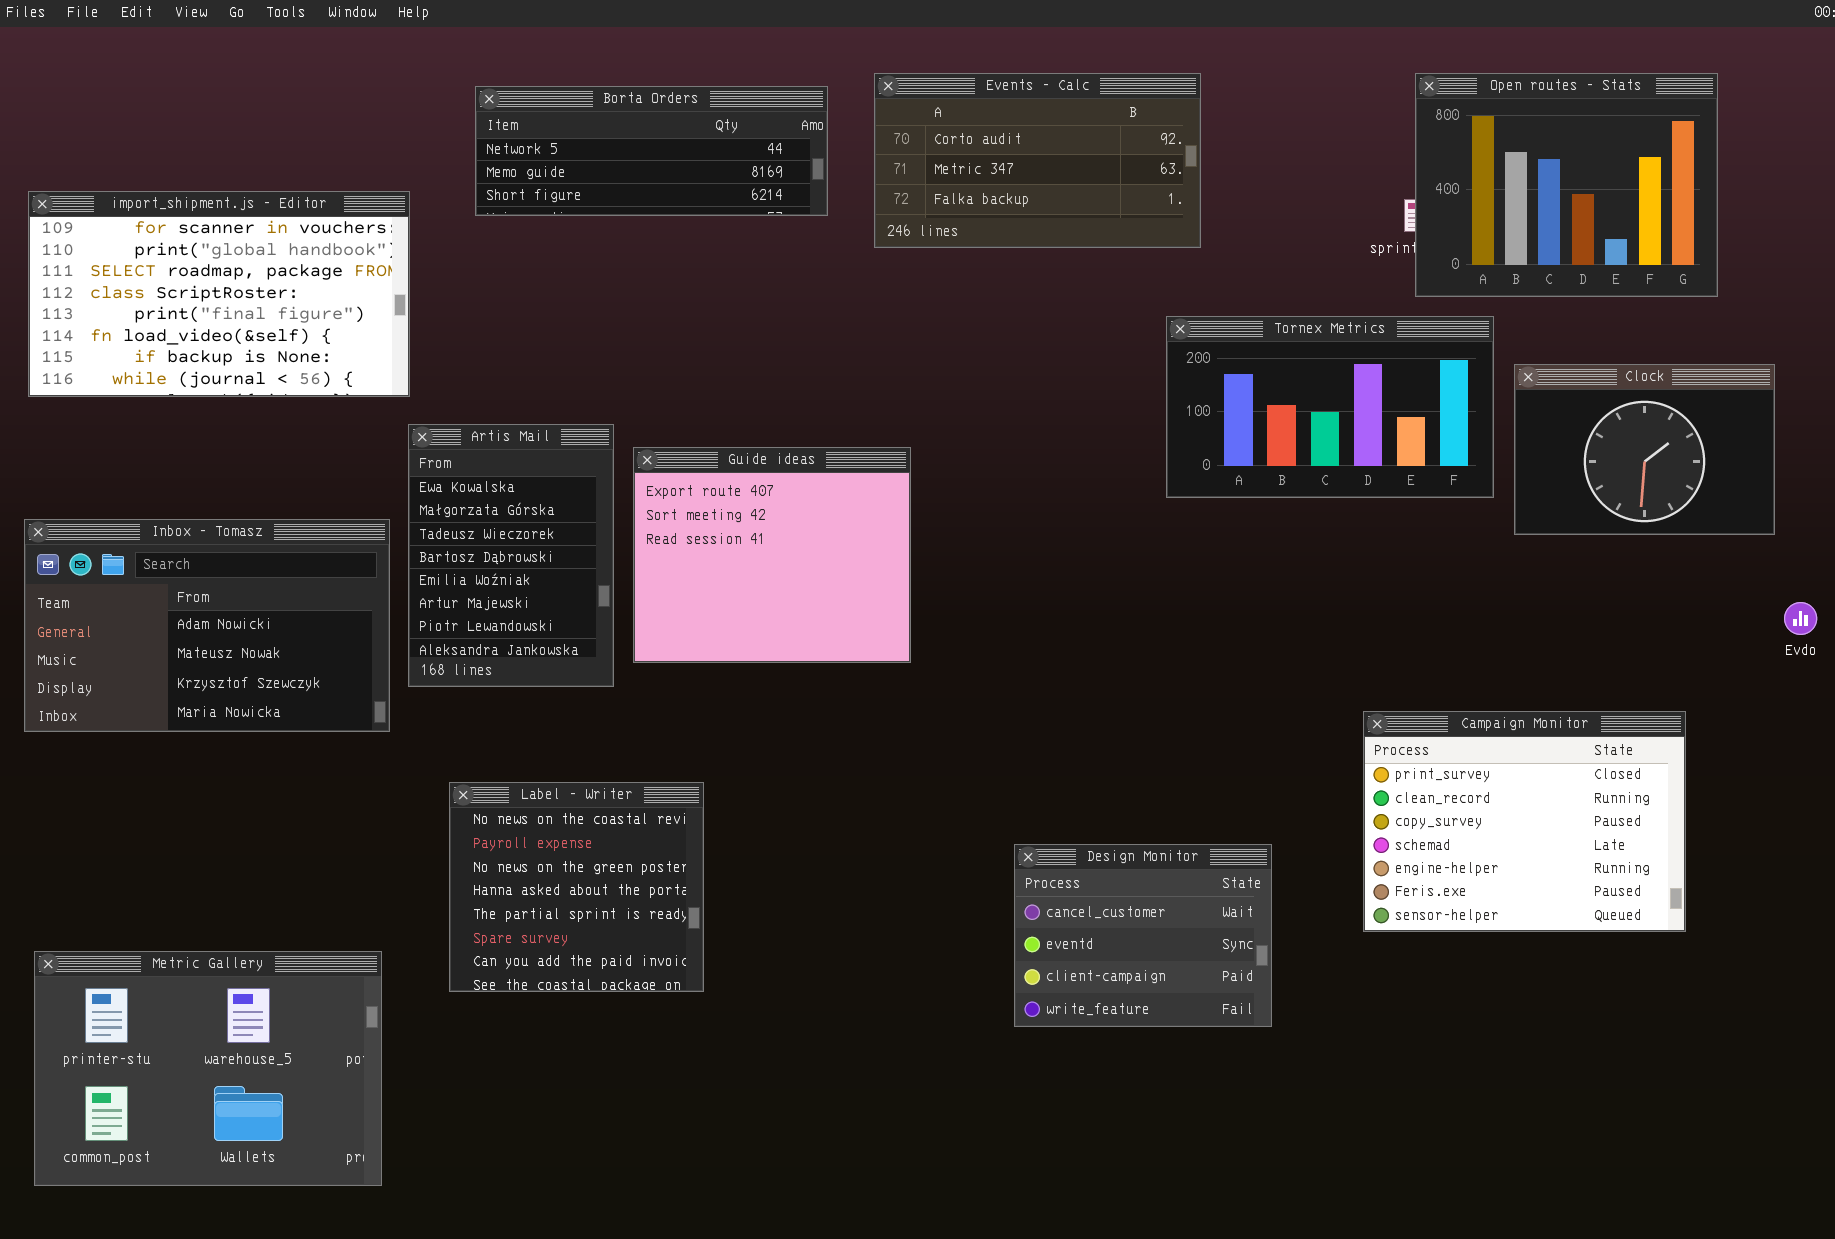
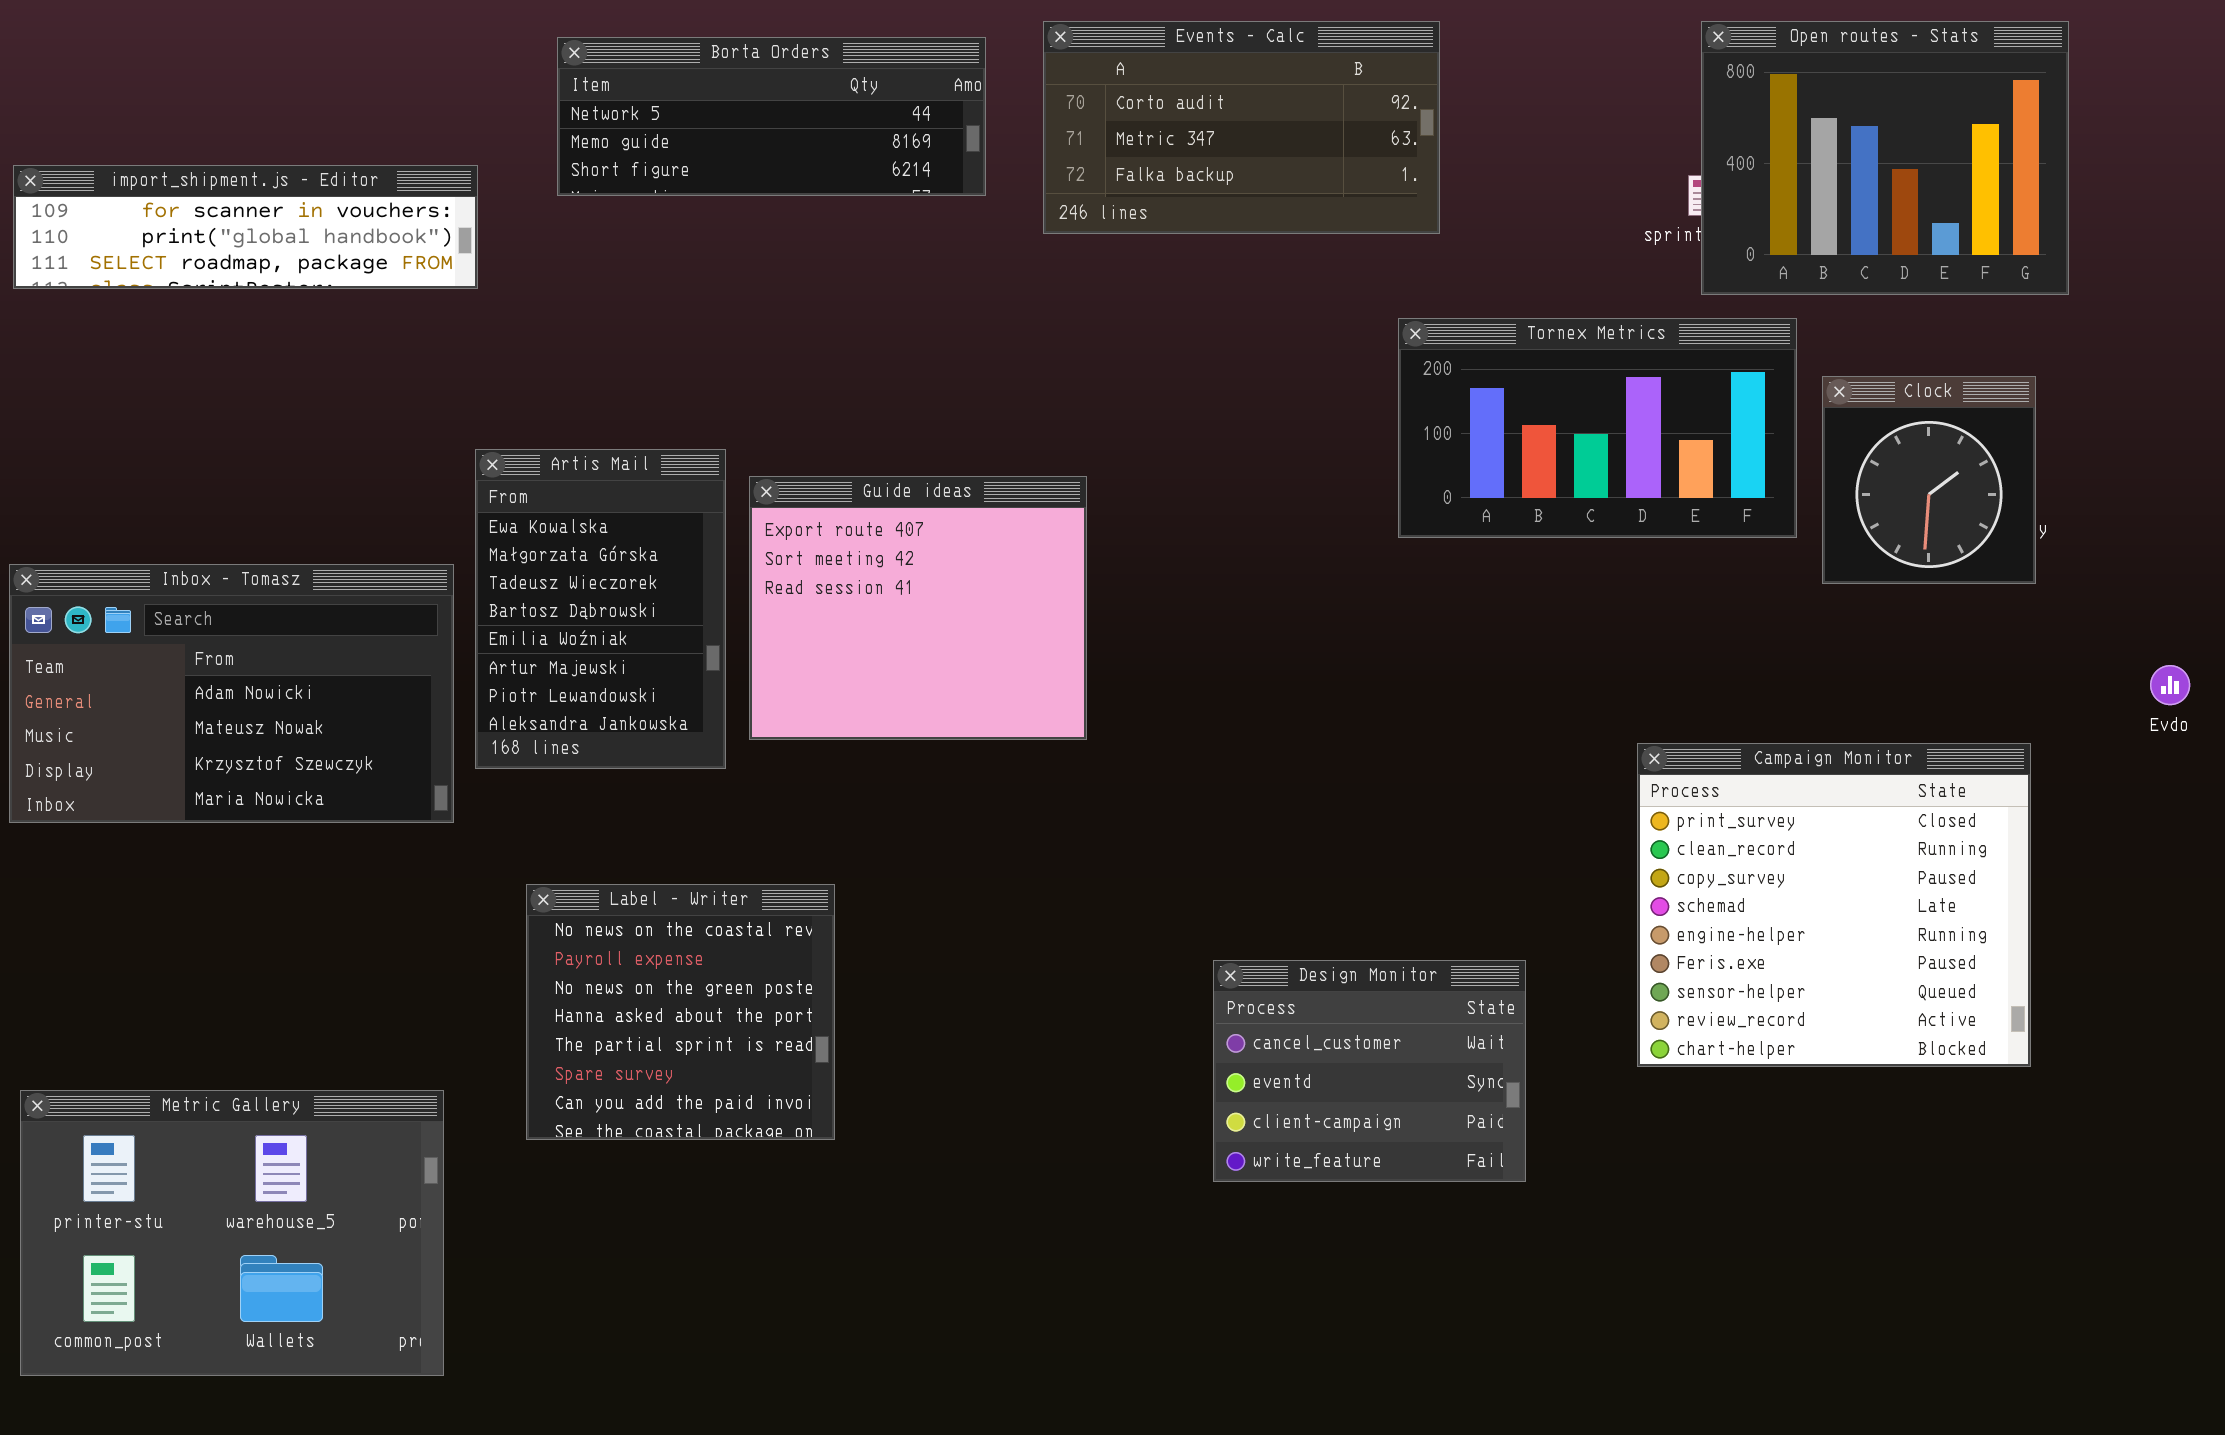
import_shipment.js - Editor: [28,191,410,397] -> [13,165,478,289], resized
Clock: [1514,364,1775,535] -> [1822,376,2036,584], resized
Campaign Monitor: [1363,711,1686,932] -> [1637,743,2031,1067], resized

